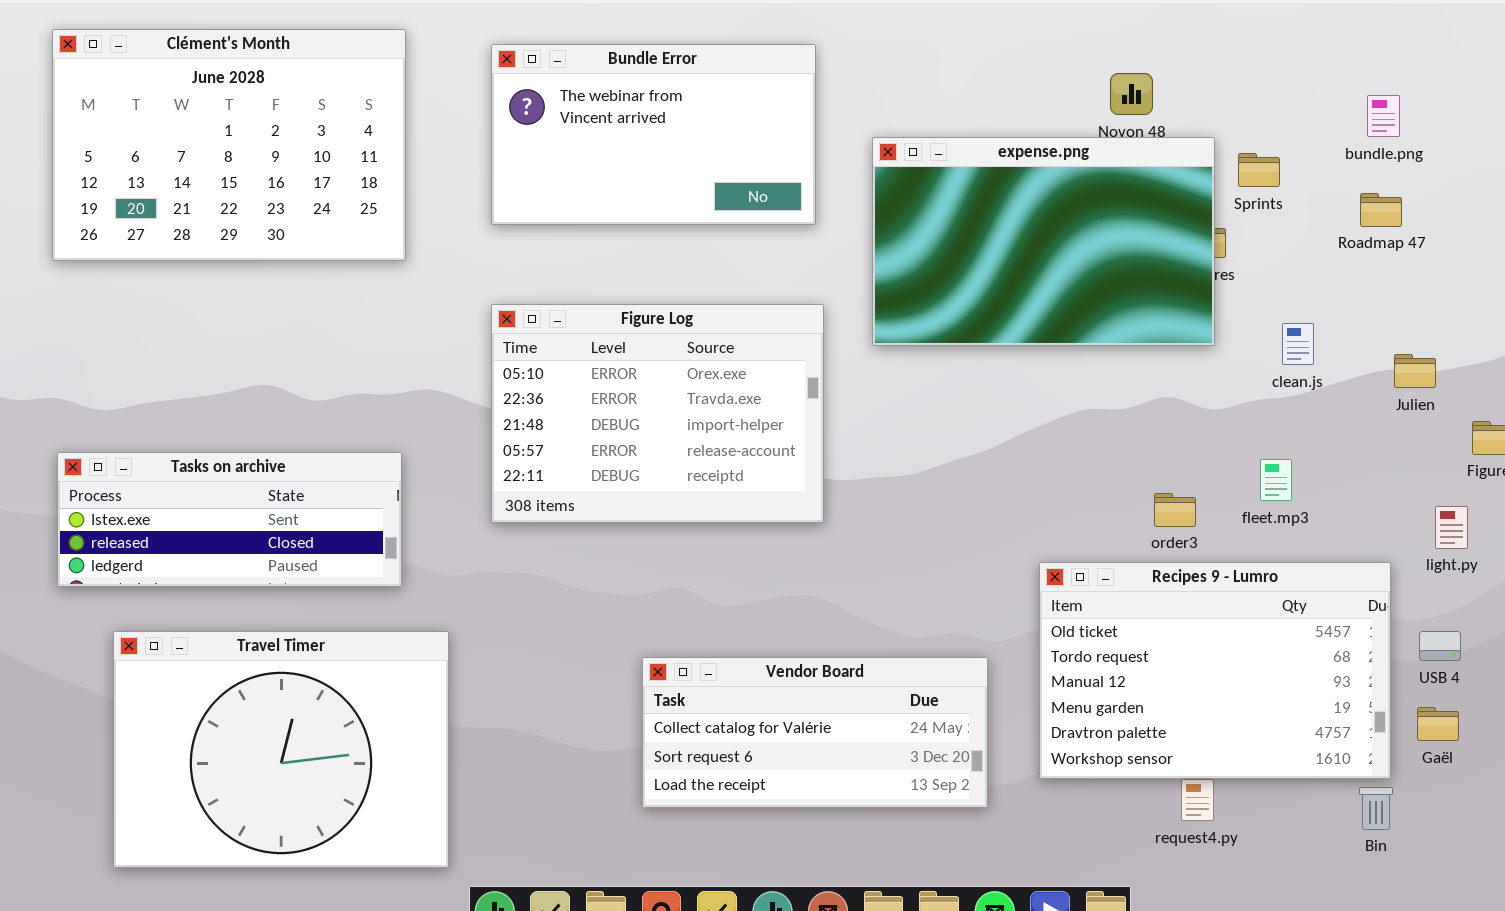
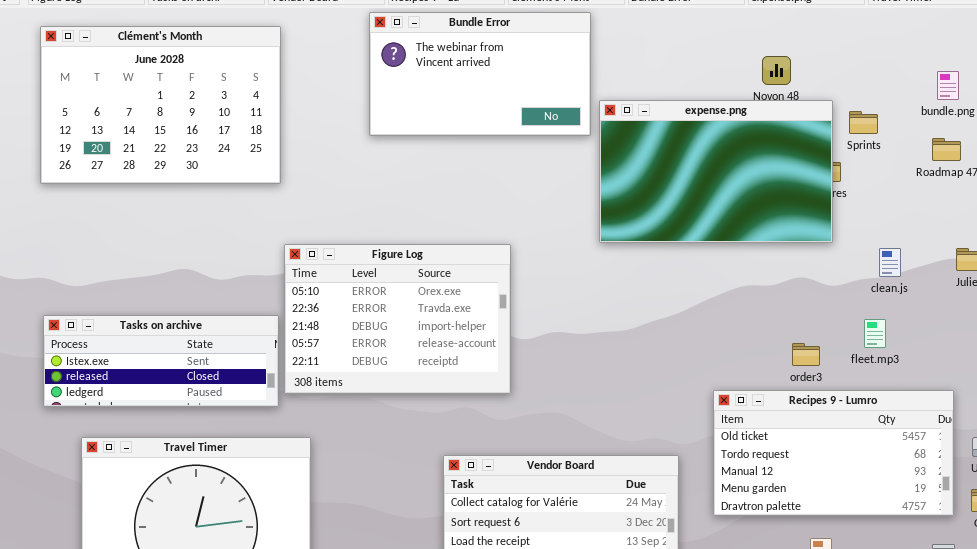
Bundle Error: [491,44,816,225] -> [369,12,591,136], moved
Figure Log: [491,304,824,523] -> [284,244,511,394], moved
clean.js: [1282,323,1314,365] -> [879,248,901,277], moved
Recipes 9 - Lumro: [1039,562,1391,779] -> [713,390,954,516], resized

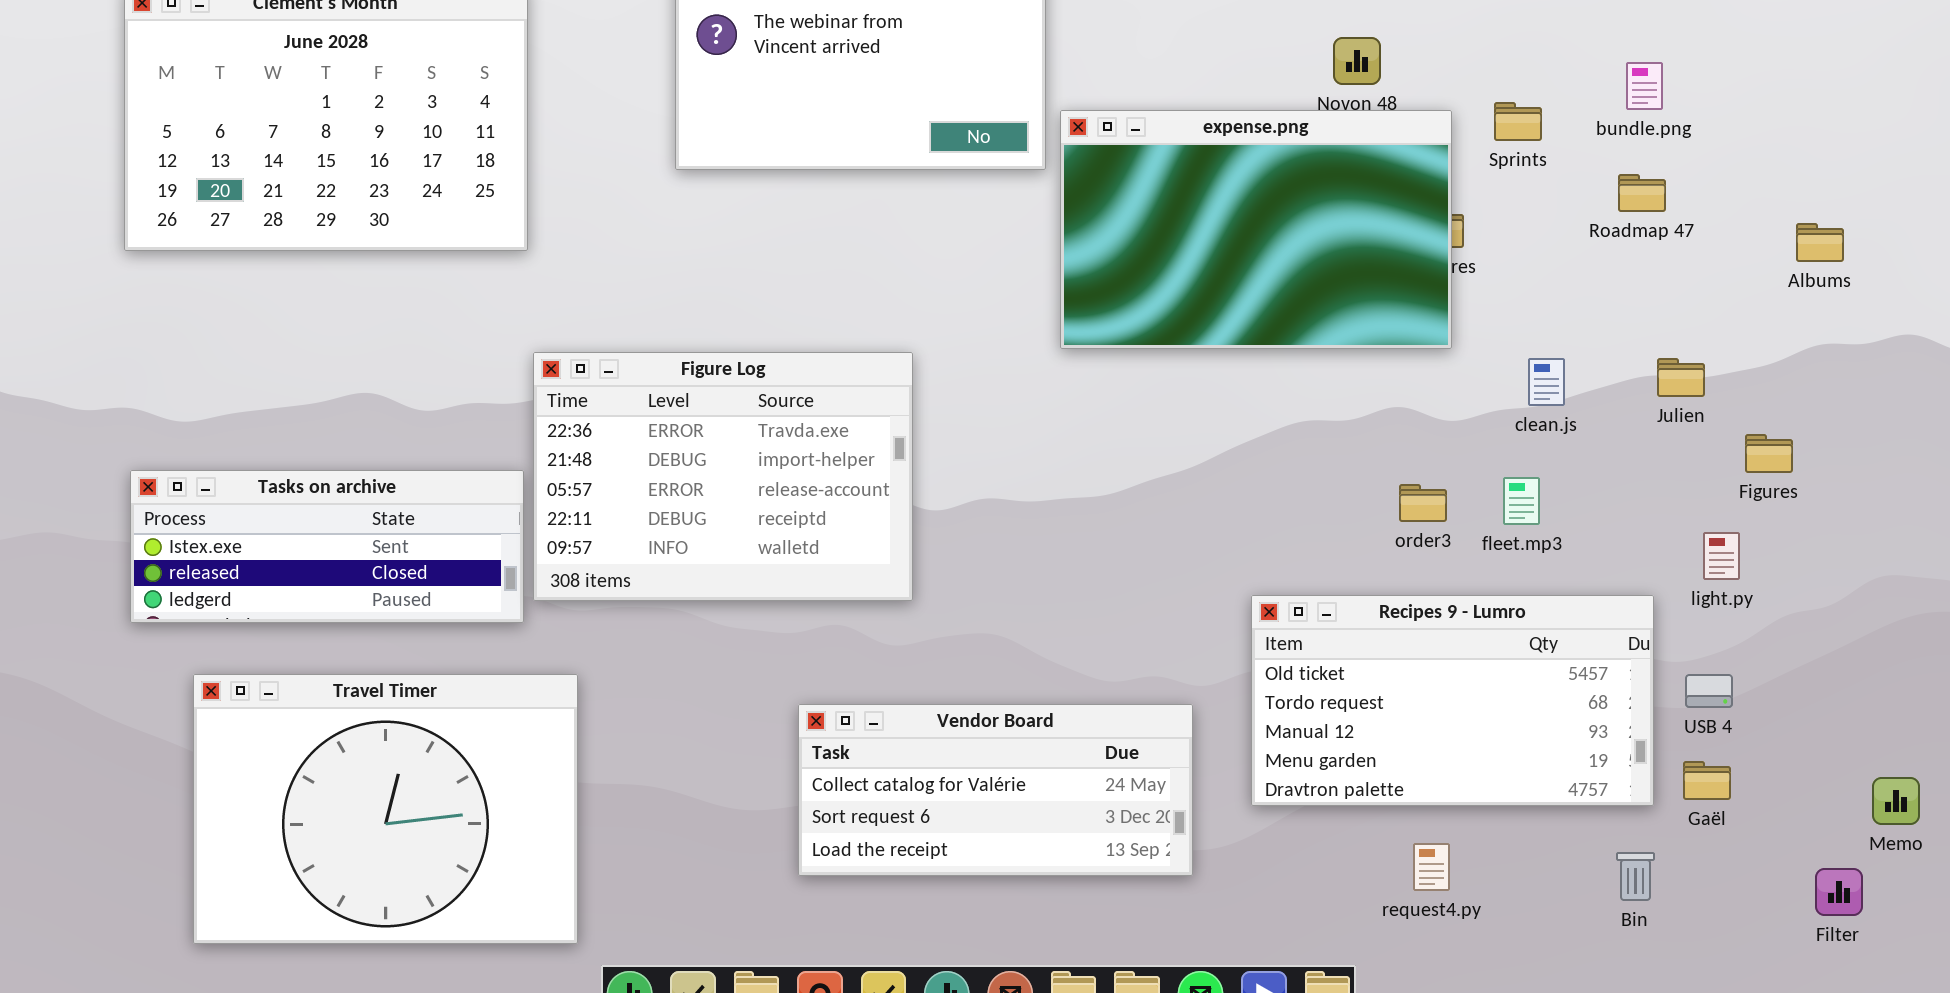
Sprints: [849,111,878,134] -> [1494,102,1542,141], moved
Figure Log: [284,244,511,394] -> [533,352,913,601], scrolled down 1 row
order3: [792,343,820,366] -> [1399,484,1447,522], moved

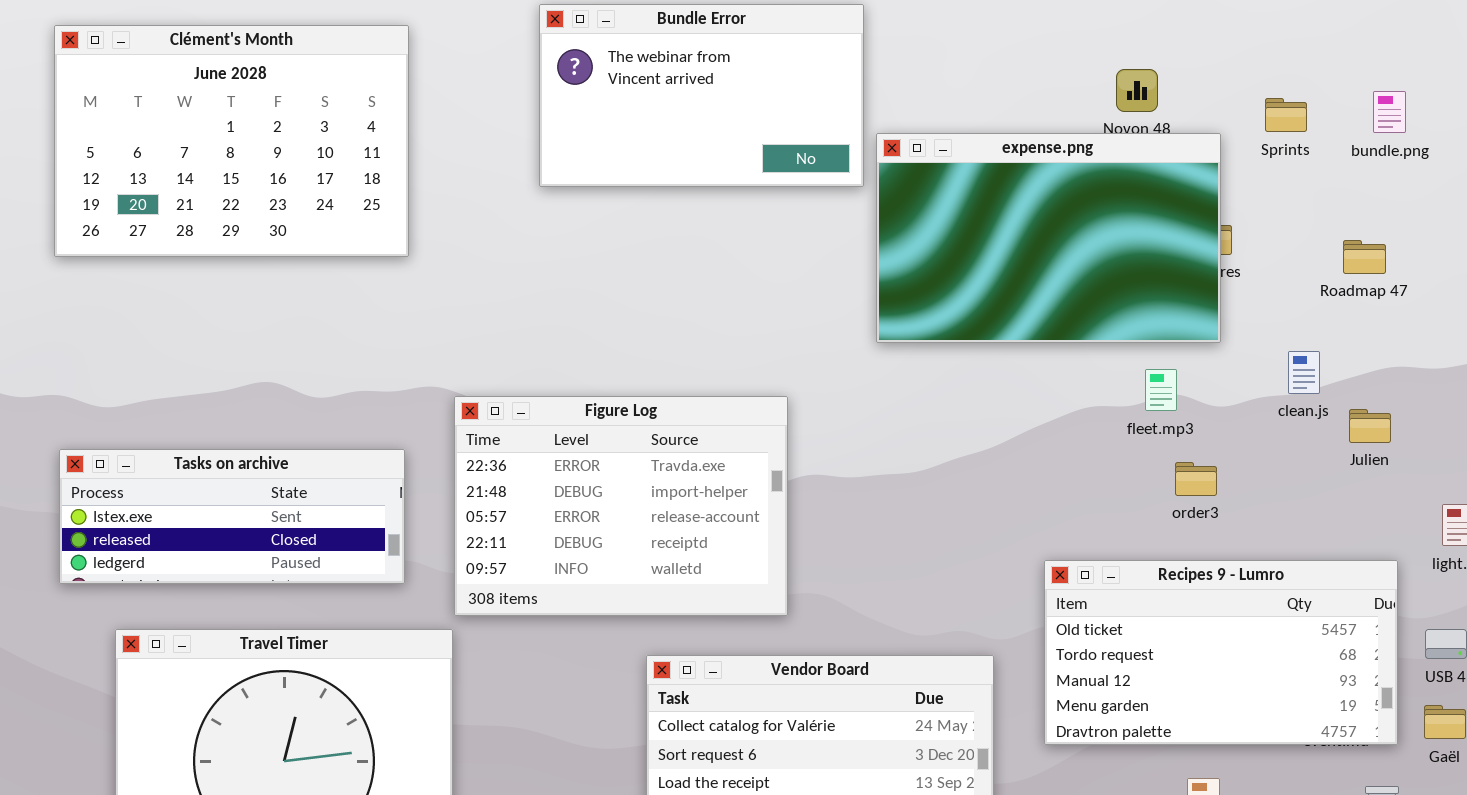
Sprints: [1494,102,1542,141] -> [1265,98,1307,132], moved
Roadmap 47: [1618,174,1666,212] -> [1343,240,1386,274], moved
Figure Log: [533,352,913,601] -> [454,396,788,616], moved
Julien: [1657,358,1705,397] -> [1349,409,1391,443], moved
fleet.mp3: [1503,477,1540,525] -> [1145,369,1177,411], moved

